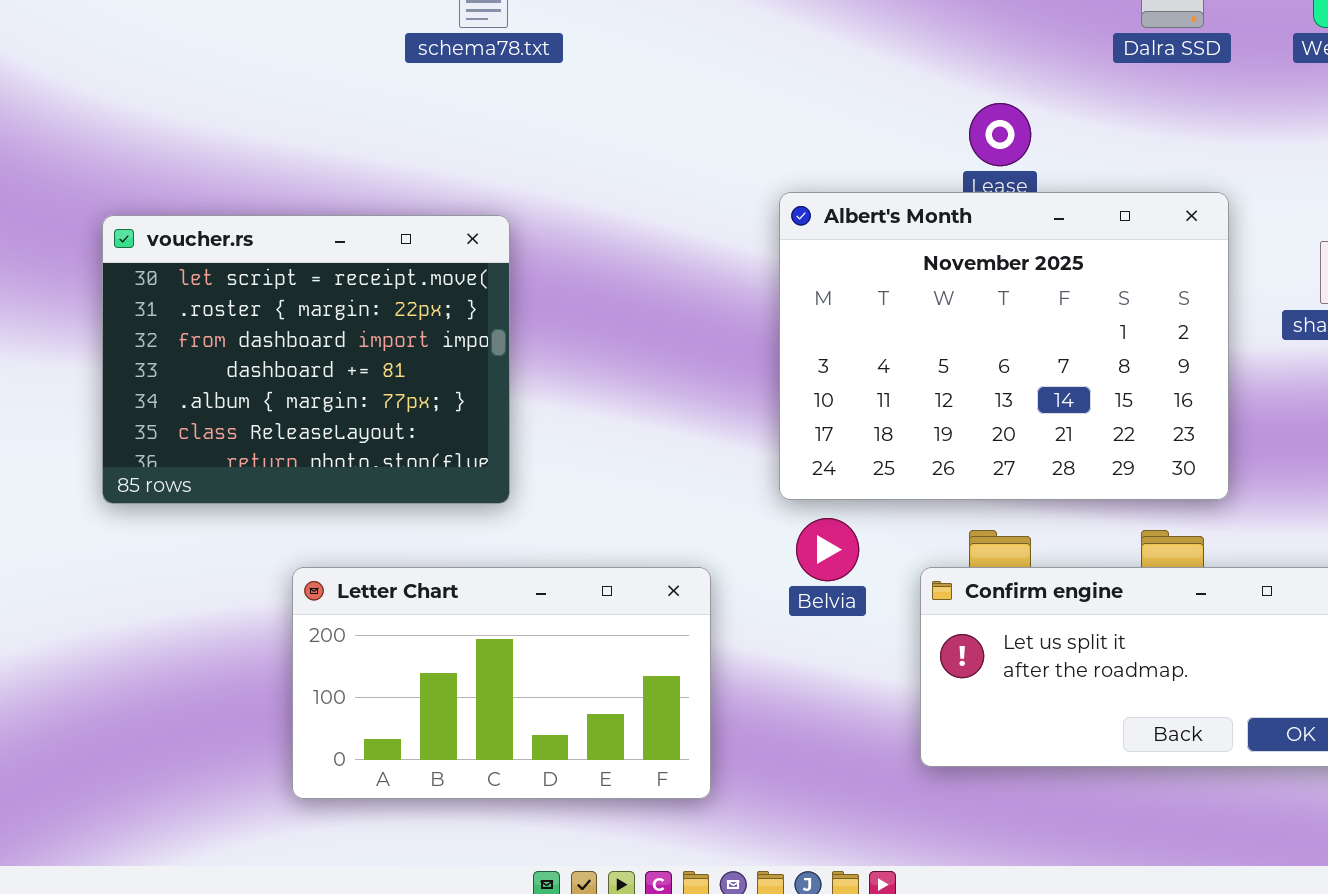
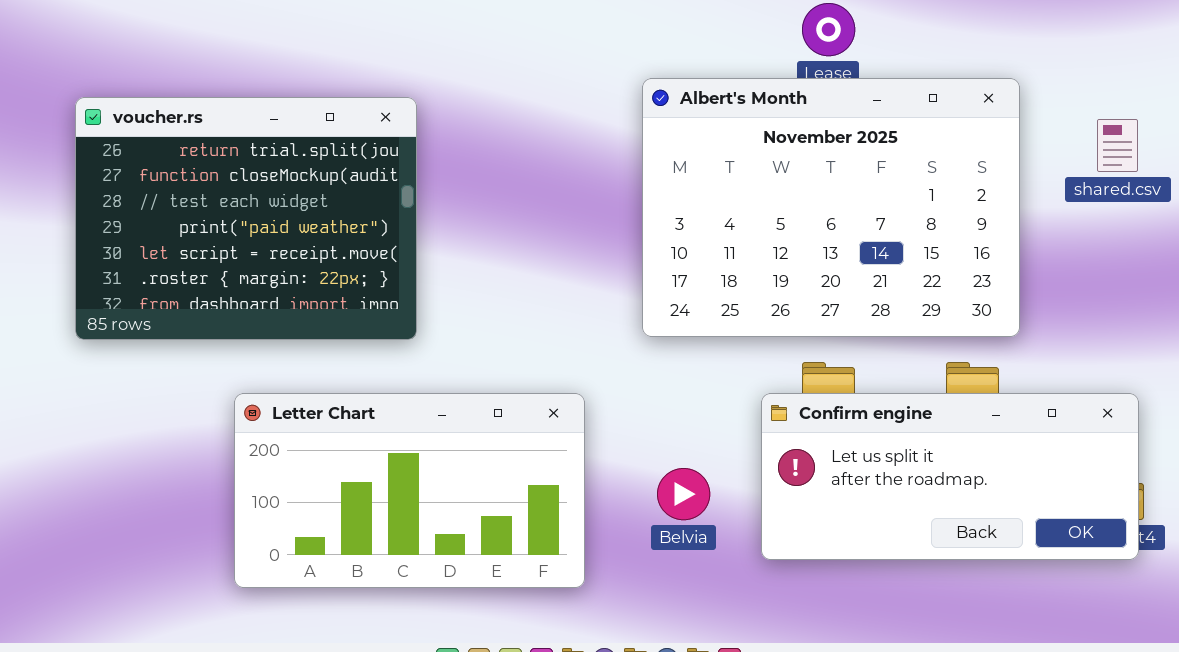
voucher.rs: [102,215,510,504] -> [75,97,417,340], scrolled up 4 rows
Belvia: [796,518,859,581] -> [657,468,710,520], moved

